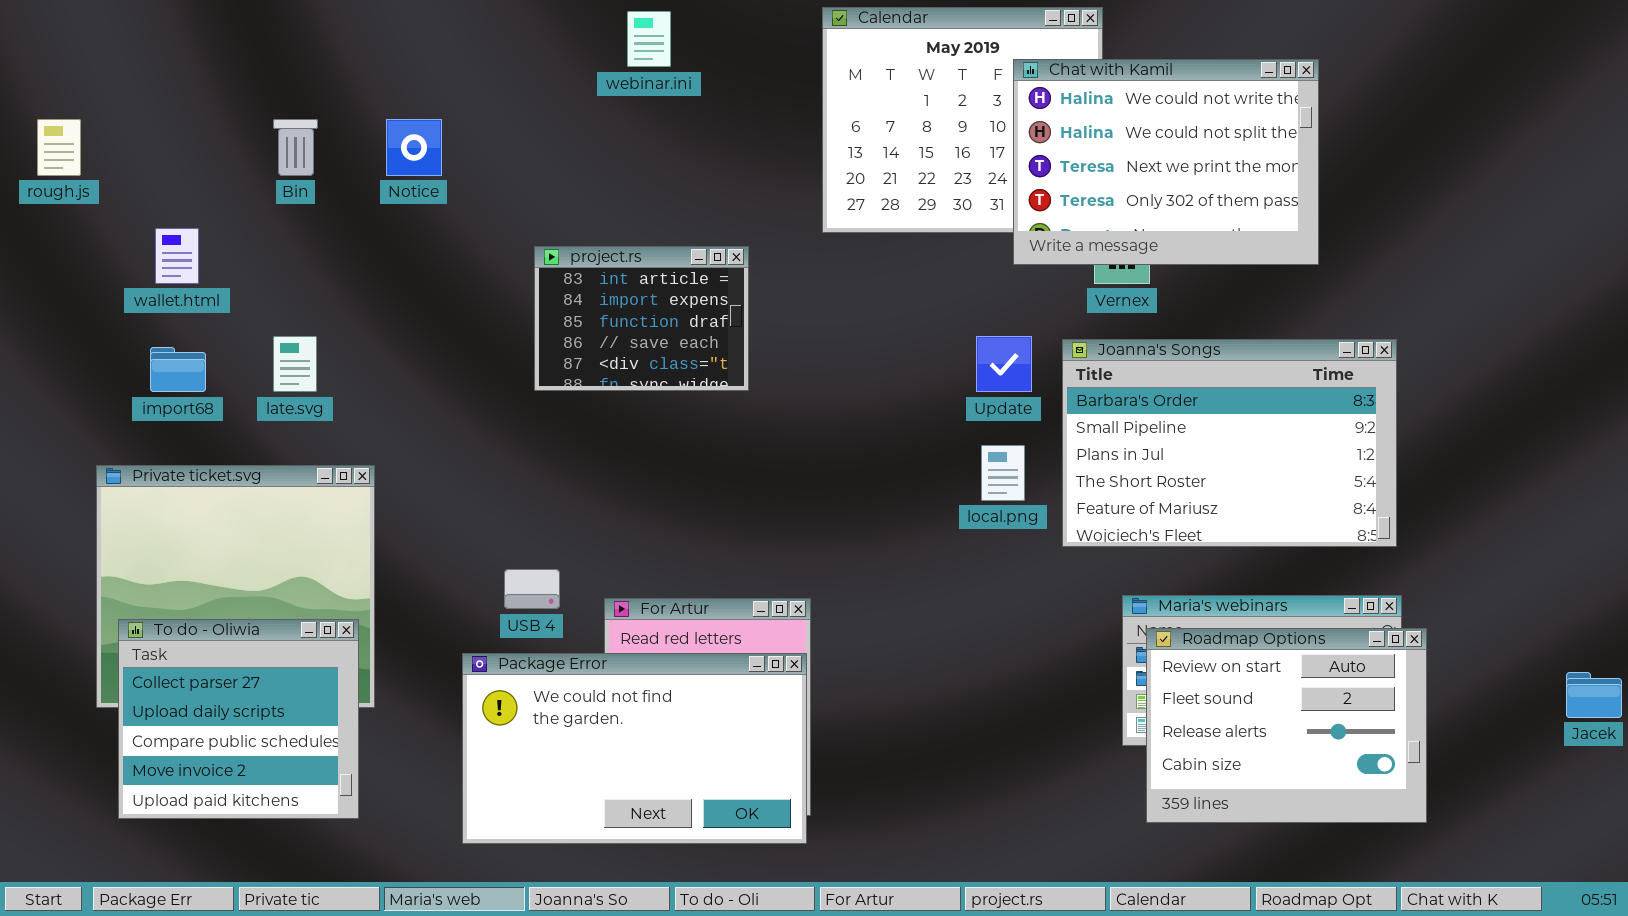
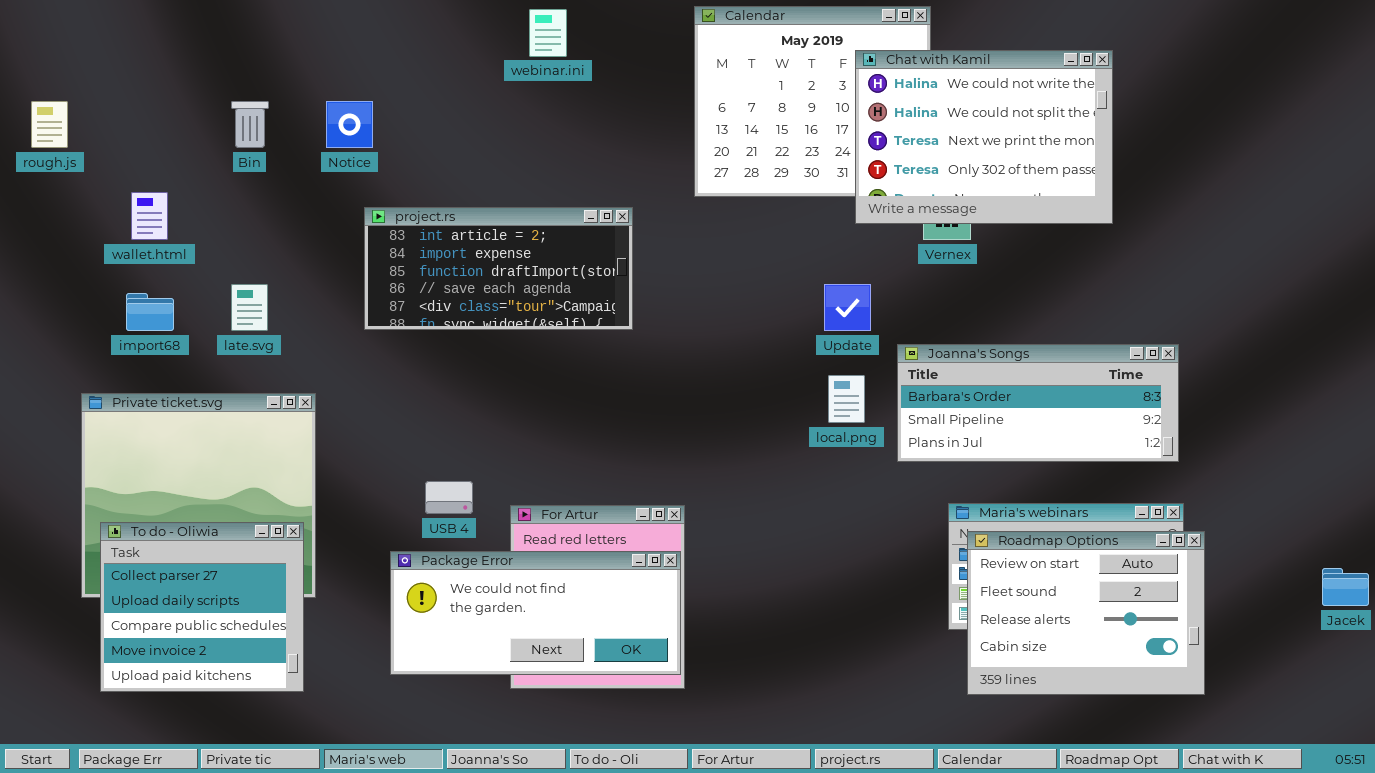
project.rs: [534,246,749,391] -> [364,207,633,330], resized
Joanna's Songs: [1062,339,1397,547] -> [897,344,1179,462], resized
Package Error: [462,653,807,844] -> [390,551,681,675], resized

